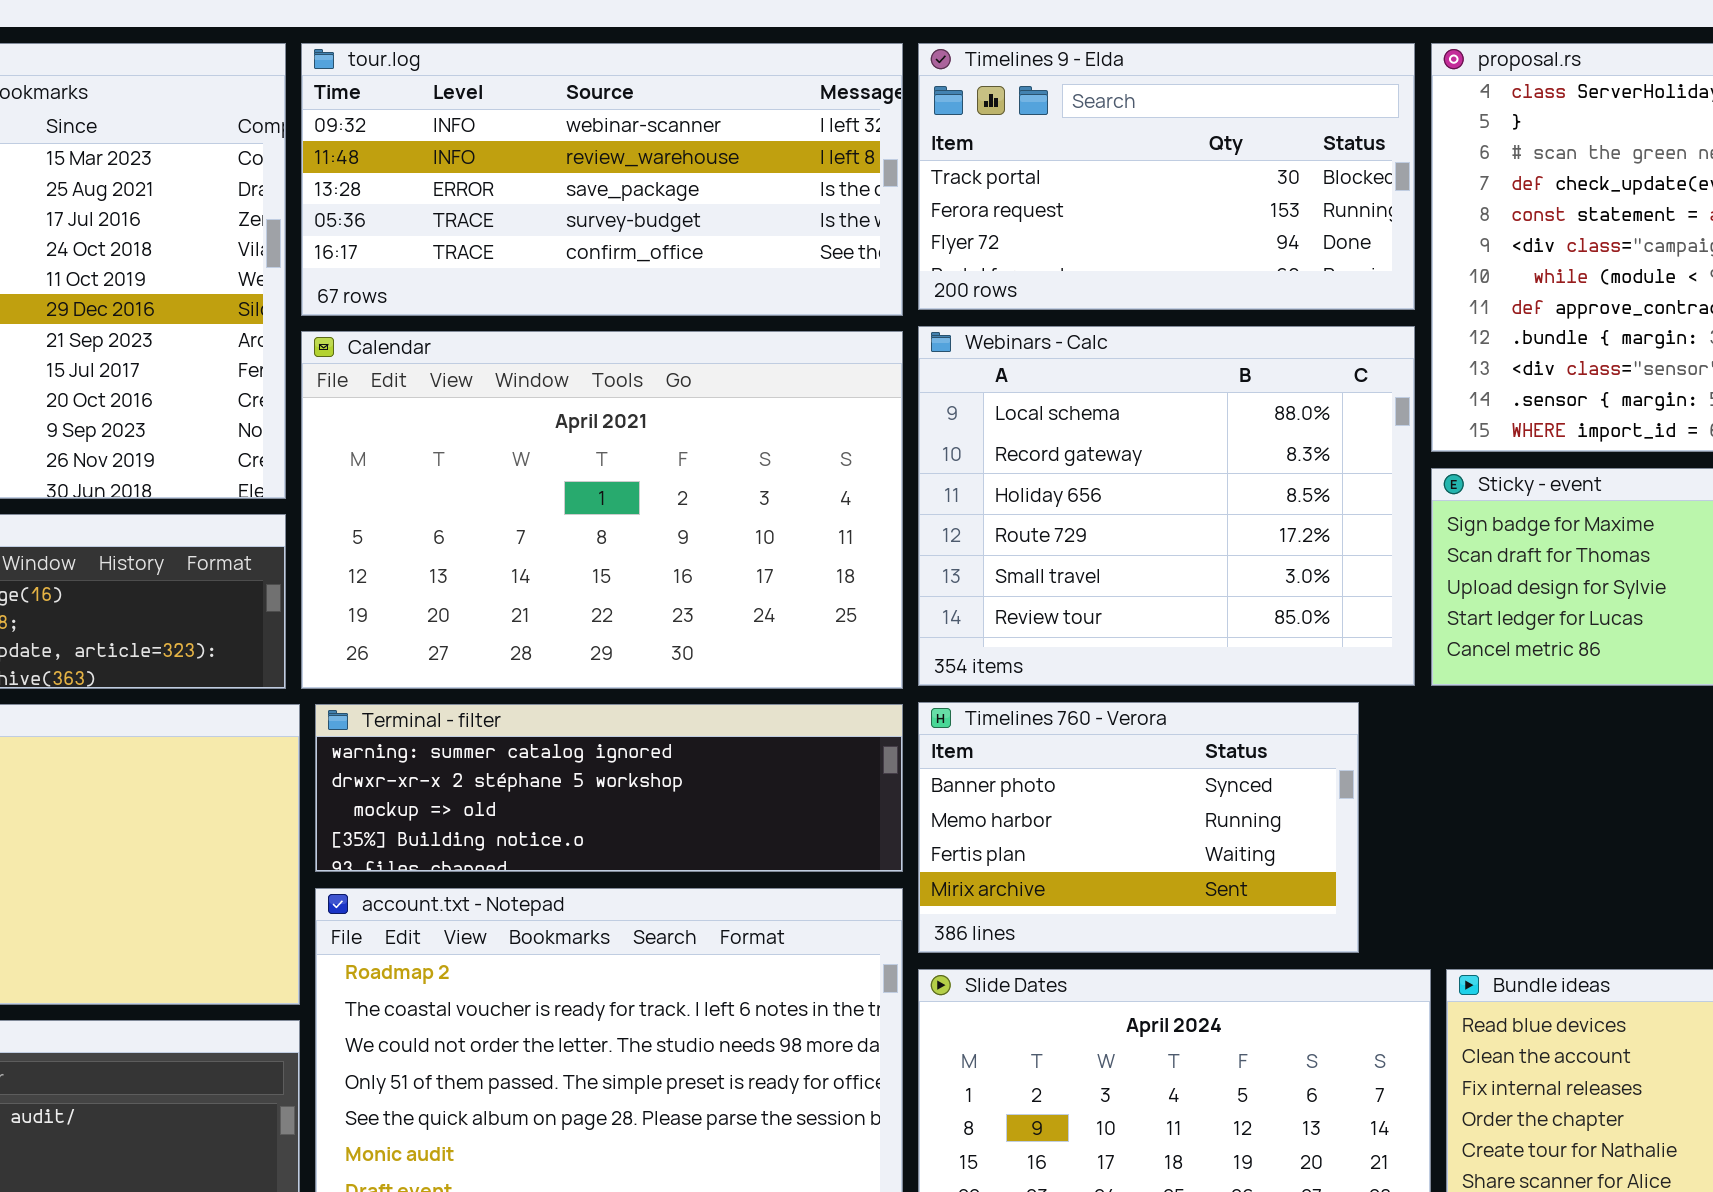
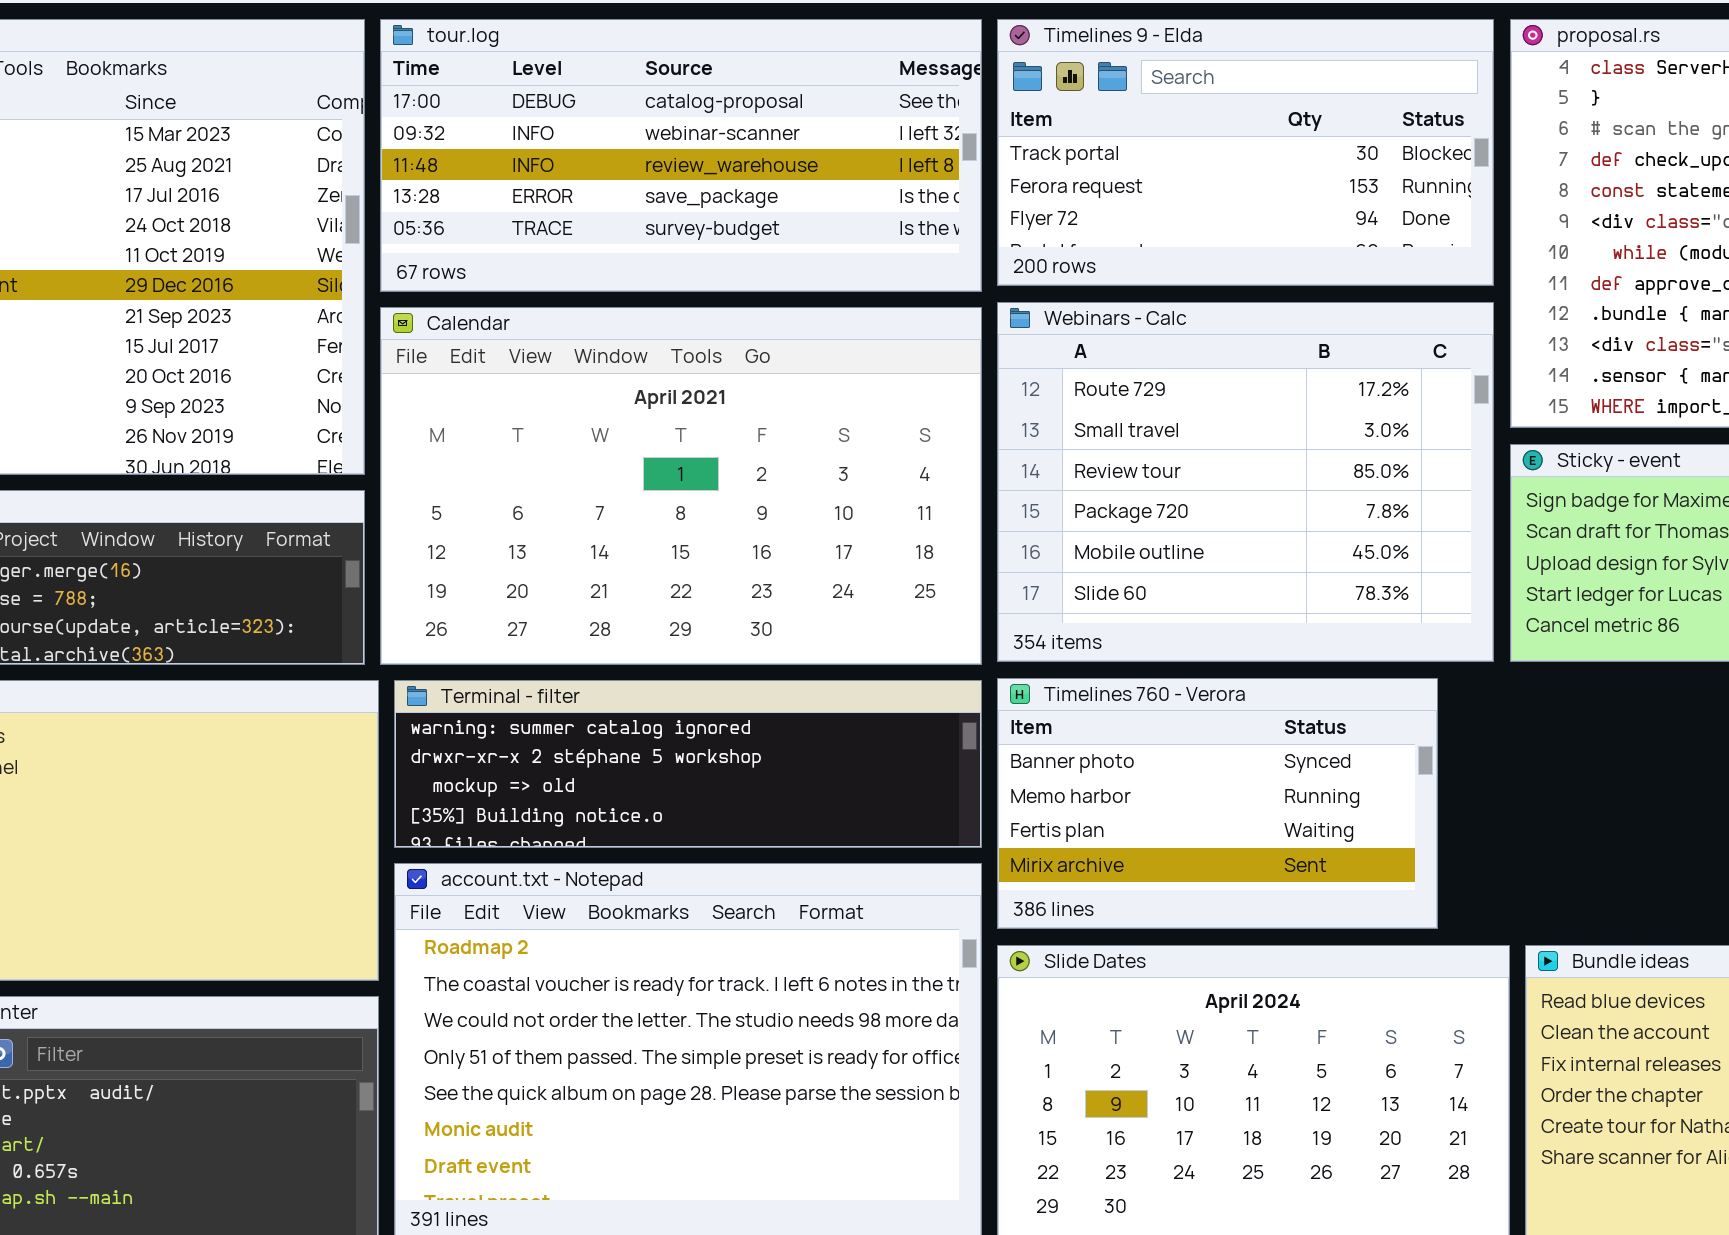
tour.log: [301,43,903,316] -> [380,19,982,292], scrolled up 1 row
Webinars - Calc: [918,326,1415,686] -> [997,302,1494,662], scrolled down 3 rows

